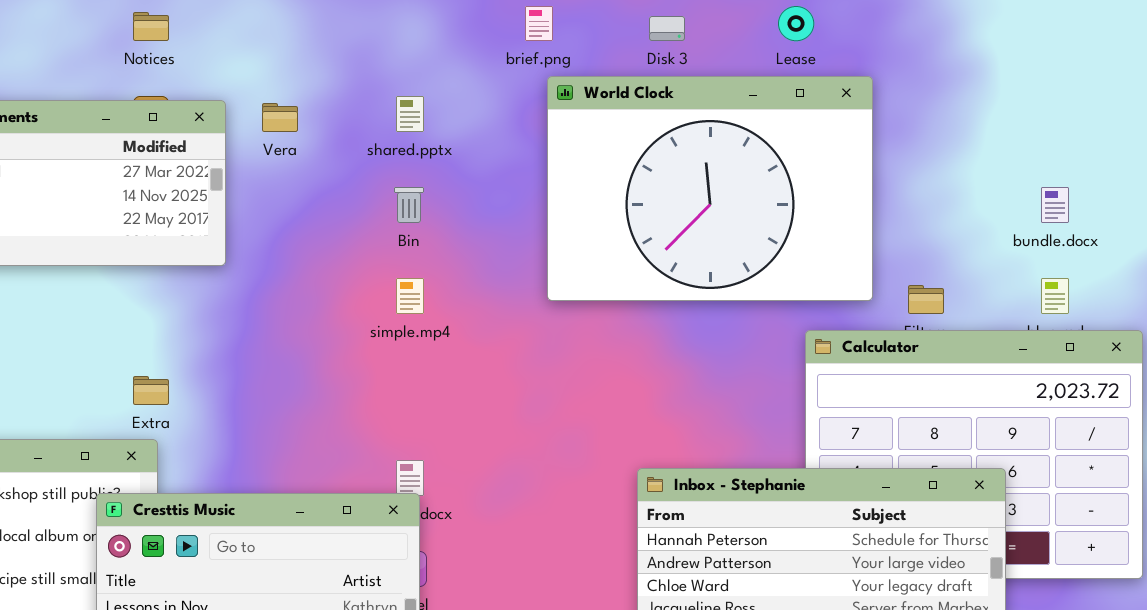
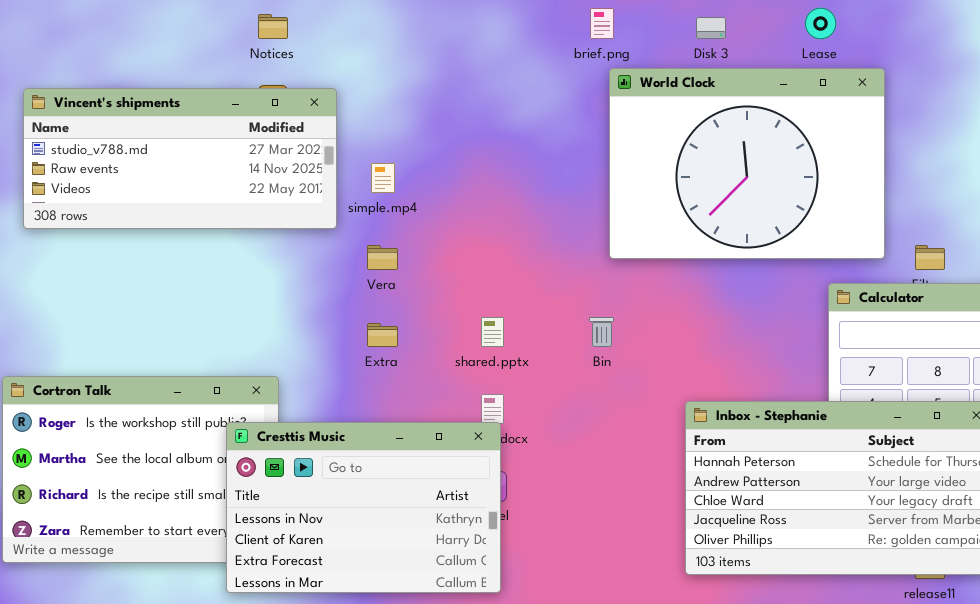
shared.pptx: [396,96,424,132] -> [481,317,504,347], moved
Vera: [262,103,298,132] -> [367,245,398,270], moved
Bin: [394,187,424,223] -> [589,317,614,347], moved
simple.mp4: [396,278,424,314] -> [371,163,395,193], moved
Extra: [133,376,169,405] -> [367,323,398,347], moved

